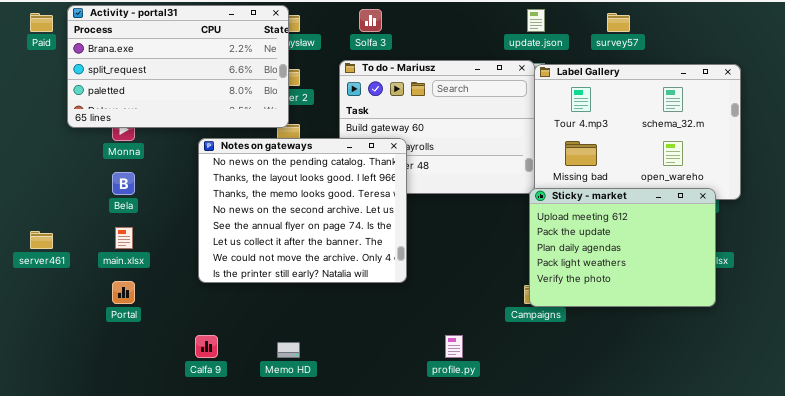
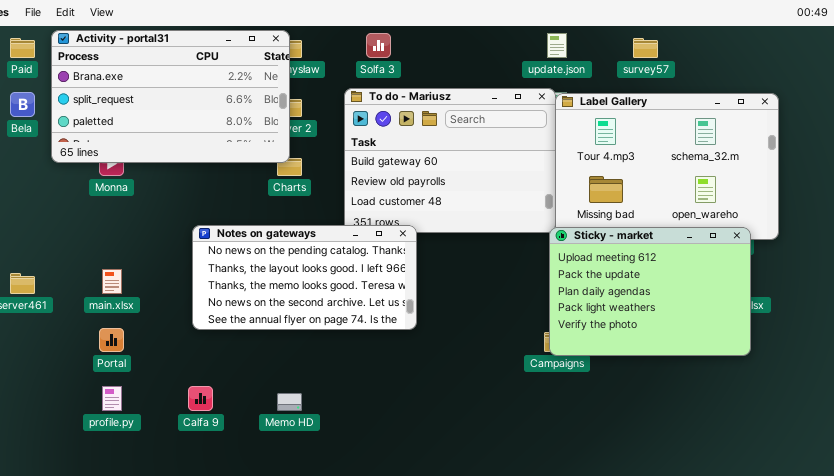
Notes on gateways: [198,138,407,283] -> [192,225,417,330], resized
Bela: [112,172,135,195] -> [10,92,35,117], moved
profile.py: [445,335,463,358] -> [102,386,122,411], moved

